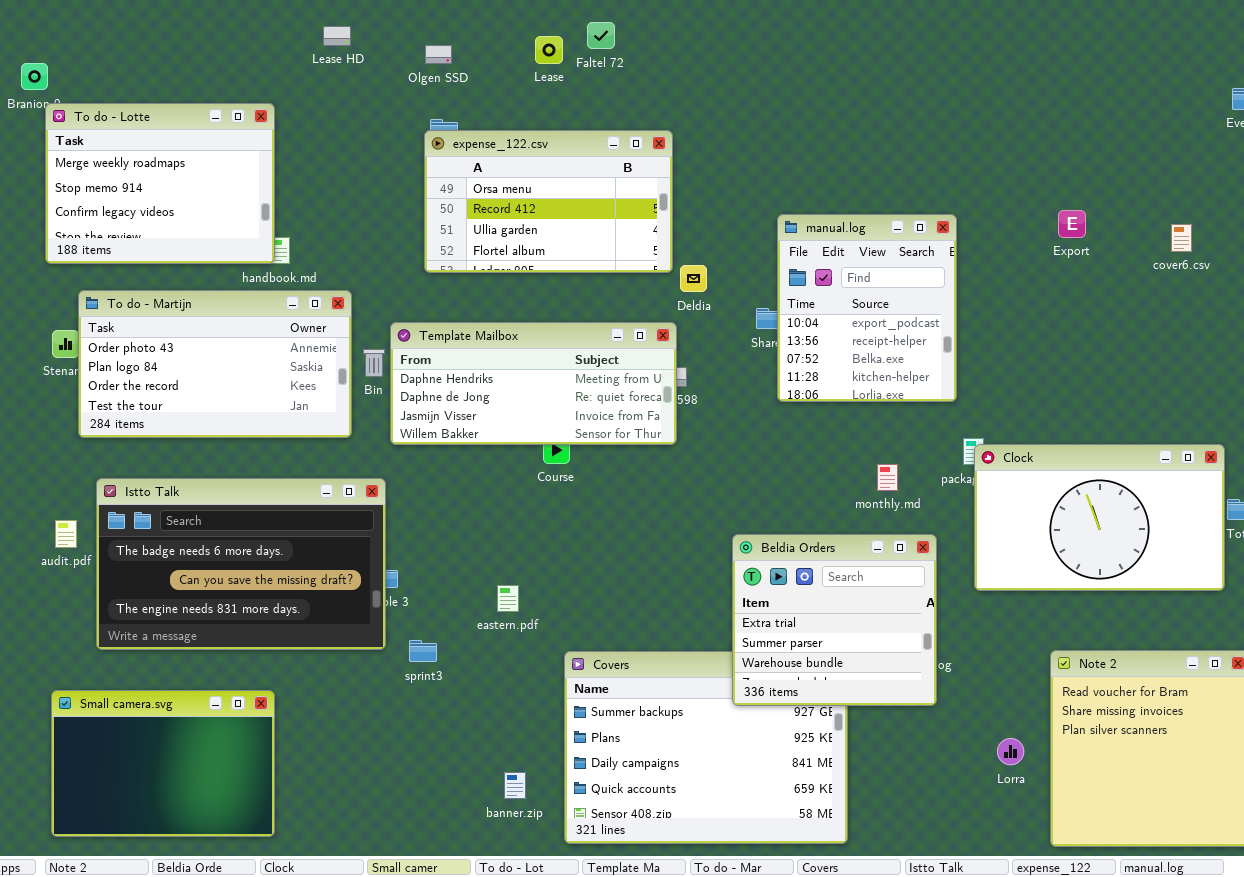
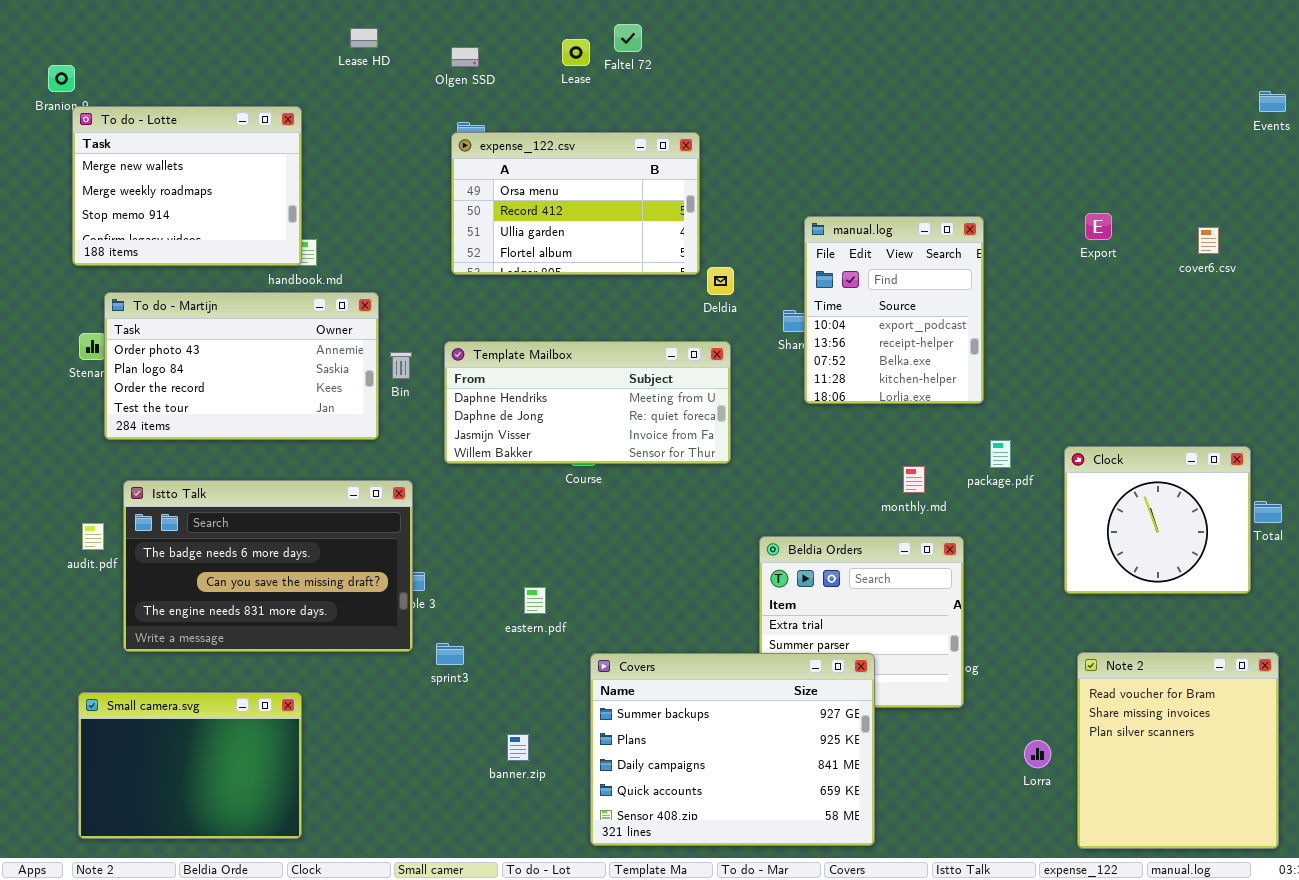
To do - Lotte: [45,103,275,264] -> [72,106,302,266], scrolled up 1 row
Template Mailbox: [390,322,677,445] -> [444,341,731,464], moved
Clock: [974,444,1225,591] -> [1064,446,1251,594], resized
Covers: [564,651,848,844] -> [590,653,875,846], raised
banner.zip: [504,772,526,799] -> [507,734,529,761], moved

